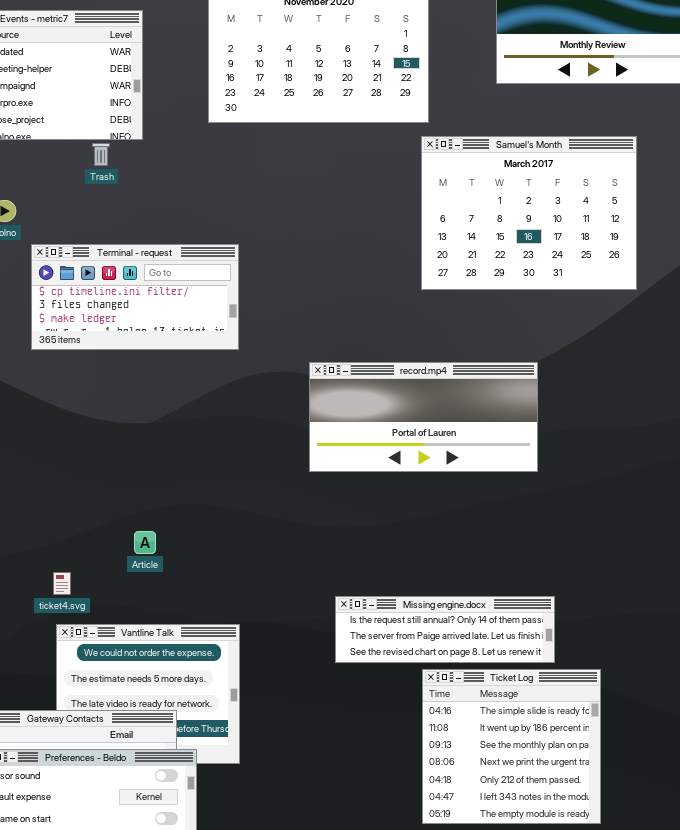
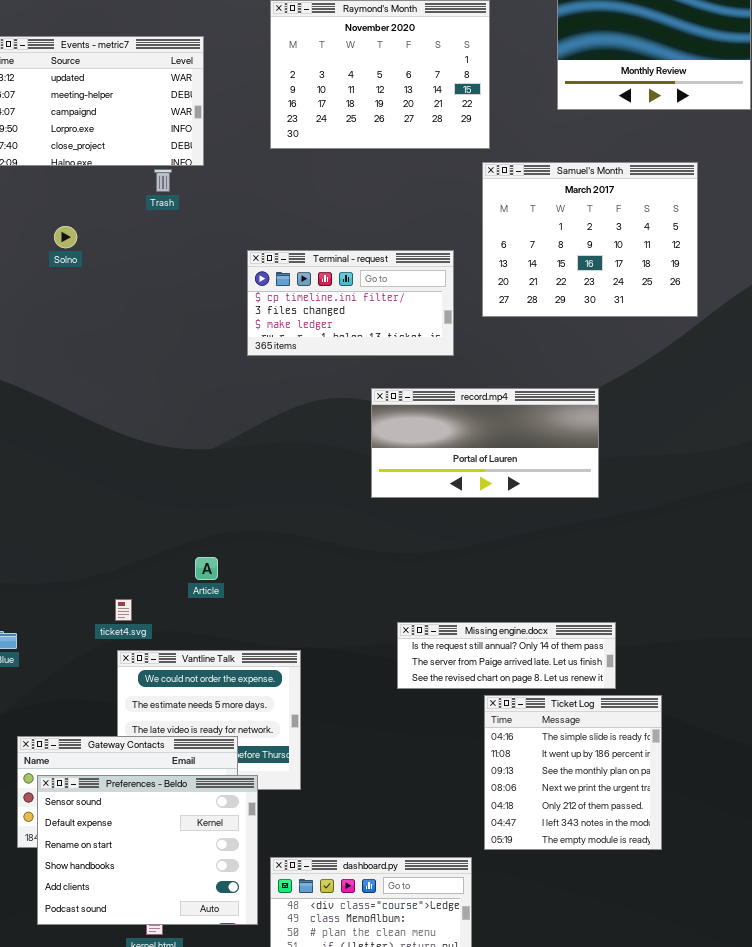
Terminal - request: [31,244,239,350] -> [247,250,454,356], moved

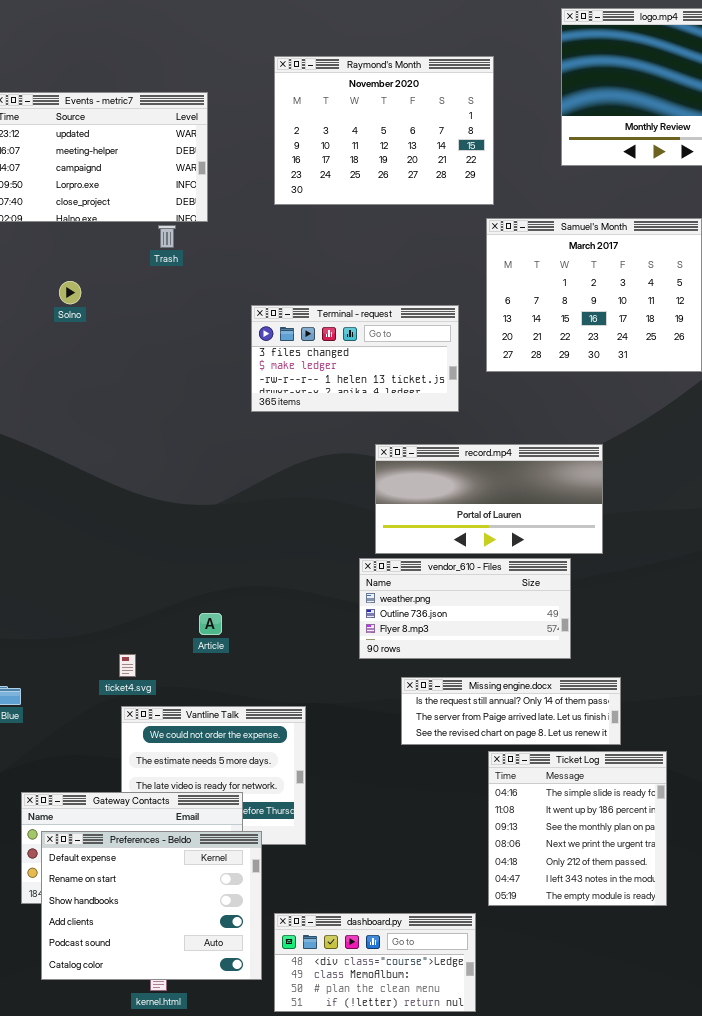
Terminal - request: [247,250,454,356] -> [251,305,459,412], scrolled down 1 row
vendor_610 - Files: none -> [359,558,571,659], opened
Preferences - Beldo: [37,775,258,925] -> [41,831,262,980], scrolled down 1 row

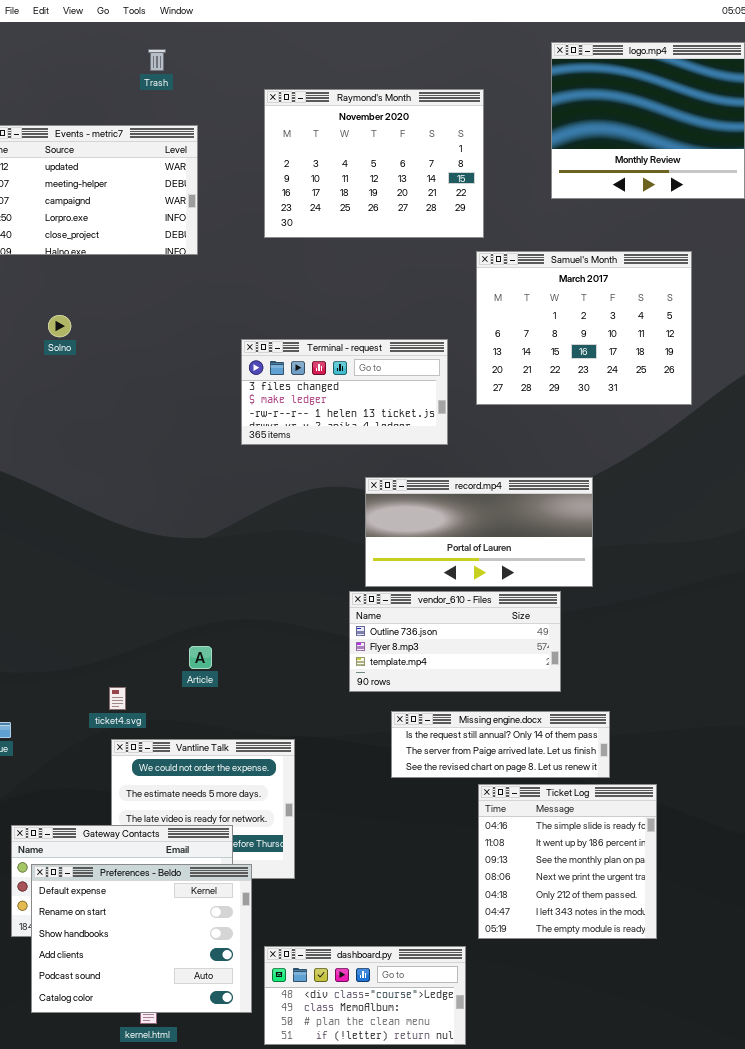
Trash: [158,225,176,248] -> [148,49,166,71], moved
vendor_610 - Files: [359,558,571,659] -> [349,591,561,692], scrolled down 1 row

